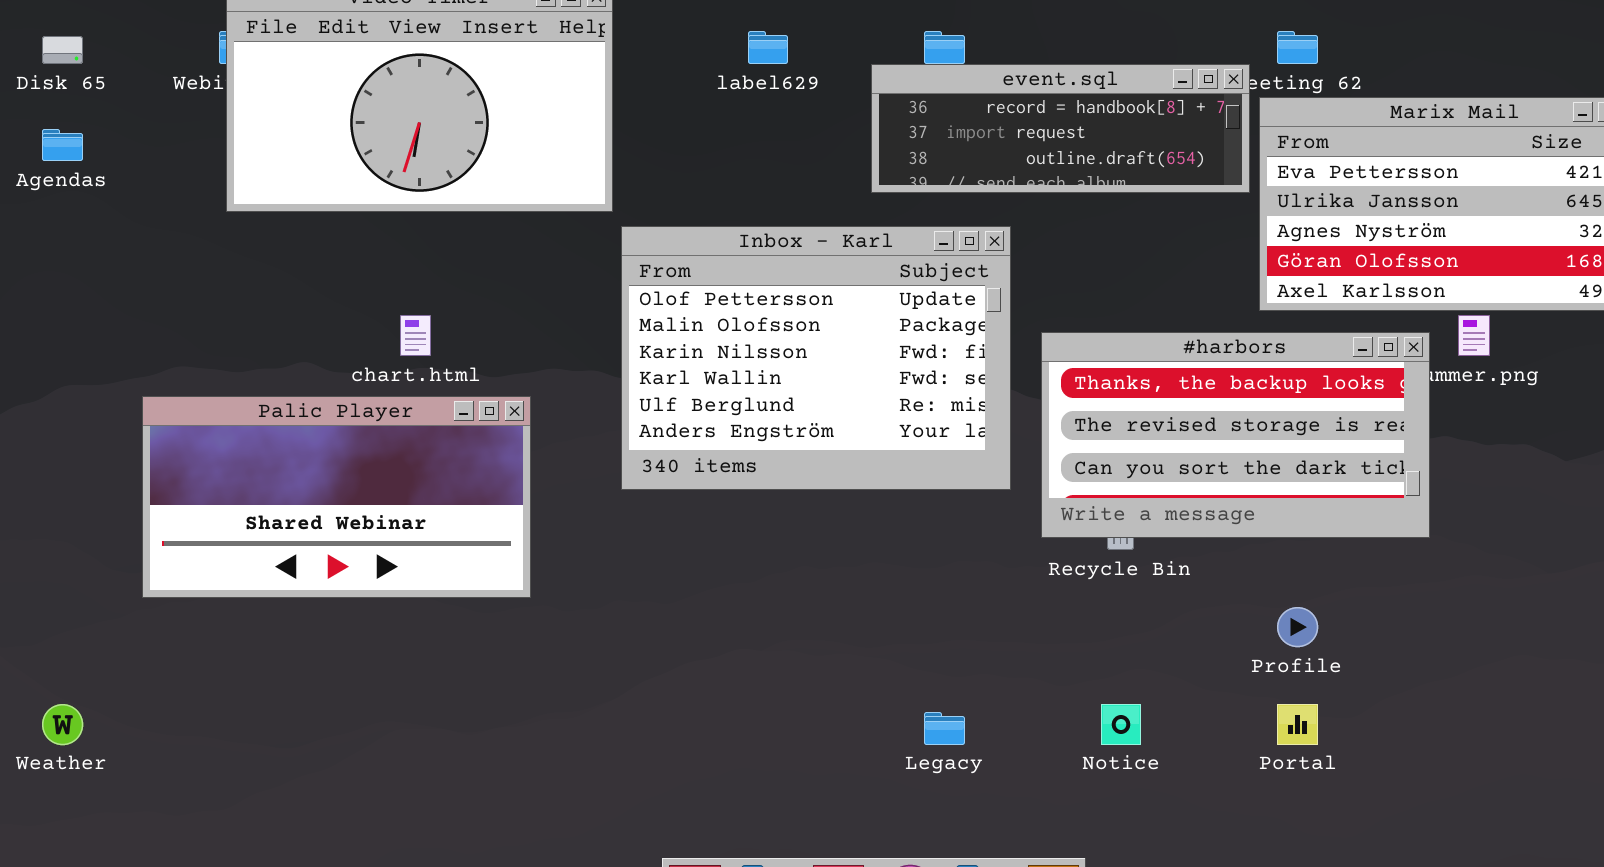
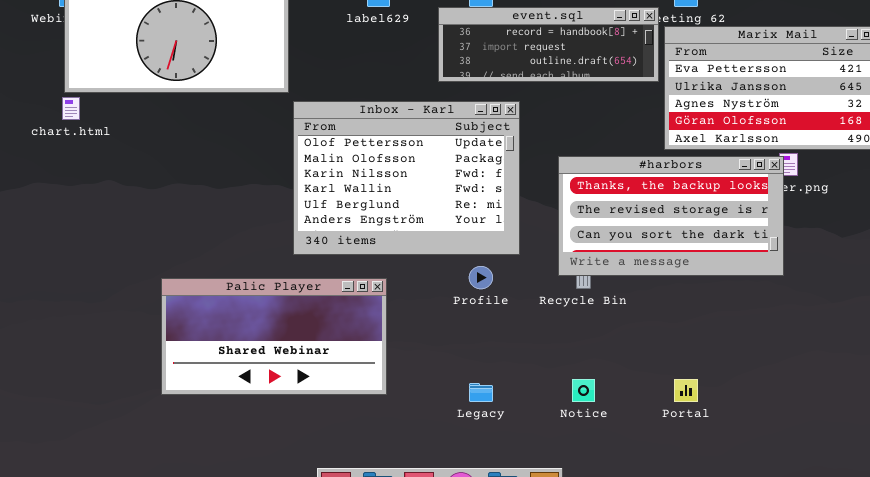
chart.html: [400,315,431,356] -> [62,97,80,120], moved
#harbors: [1041,332,1430,538] -> [558,156,784,276], moved
Palic Player: [142,396,531,598] -> [161,278,387,395], moved
Profile: [1277,607,1318,647] -> [469,266,493,289], moved

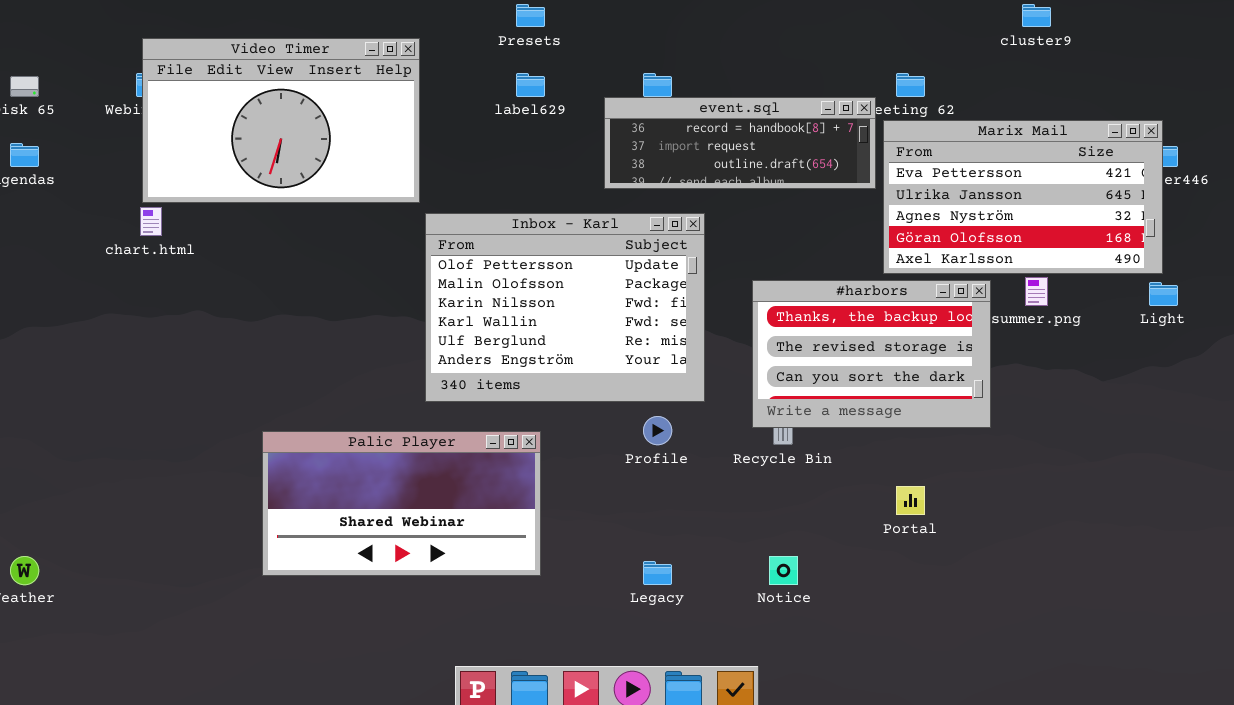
#harbors: [558,156,784,276] -> [752,280,991,428], resized
Portal: [674,379,698,402] -> [896,486,925,515], moved

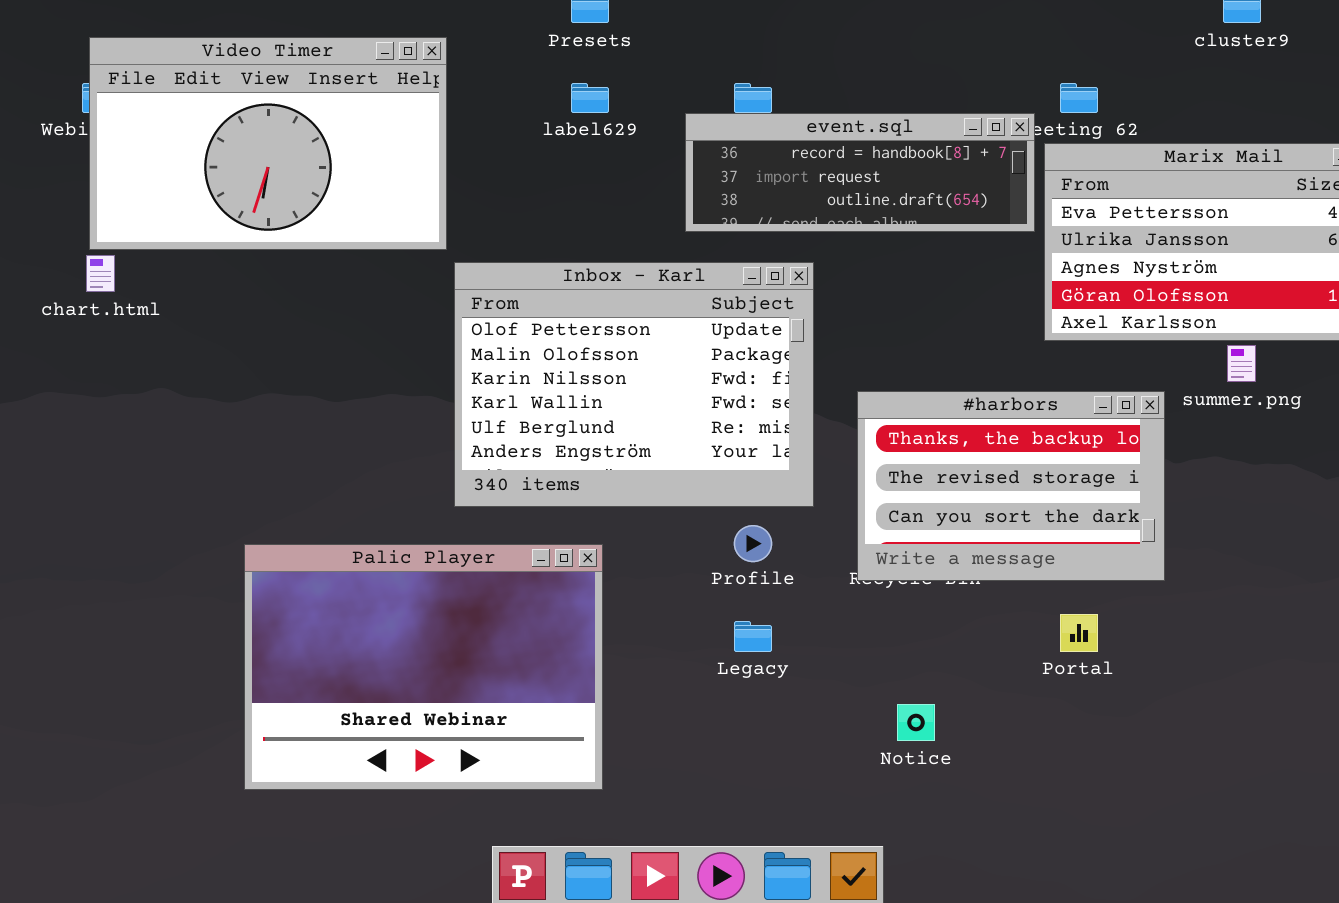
#harbors: [752,280,991,428] -> [857,391,1165,581], moved
Palic Player: [262,431,541,576] -> [244,544,603,790], resized
Legacy: [643,561,672,585] -> [734,621,772,652], moved

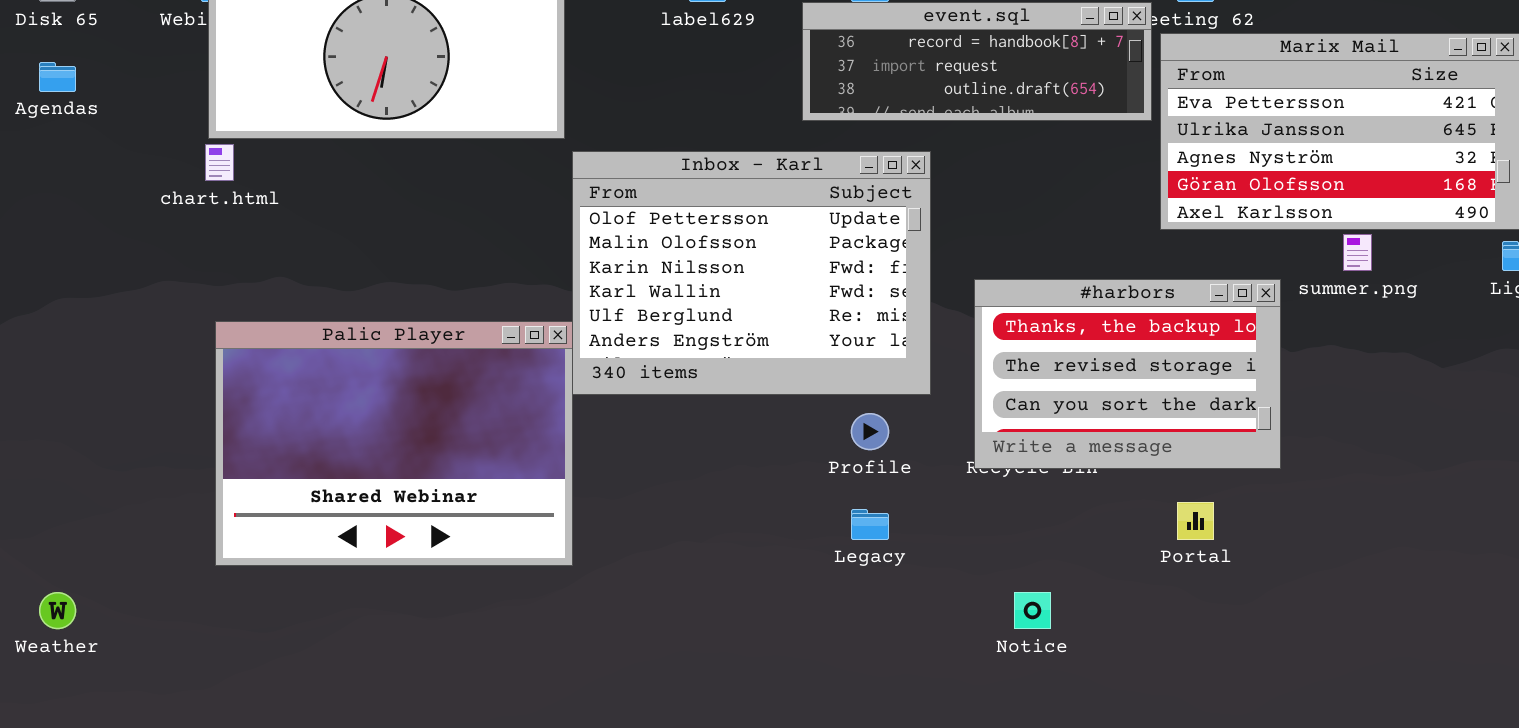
Palic Player: [244,544,603,790] -> [215,321,573,566], moved

